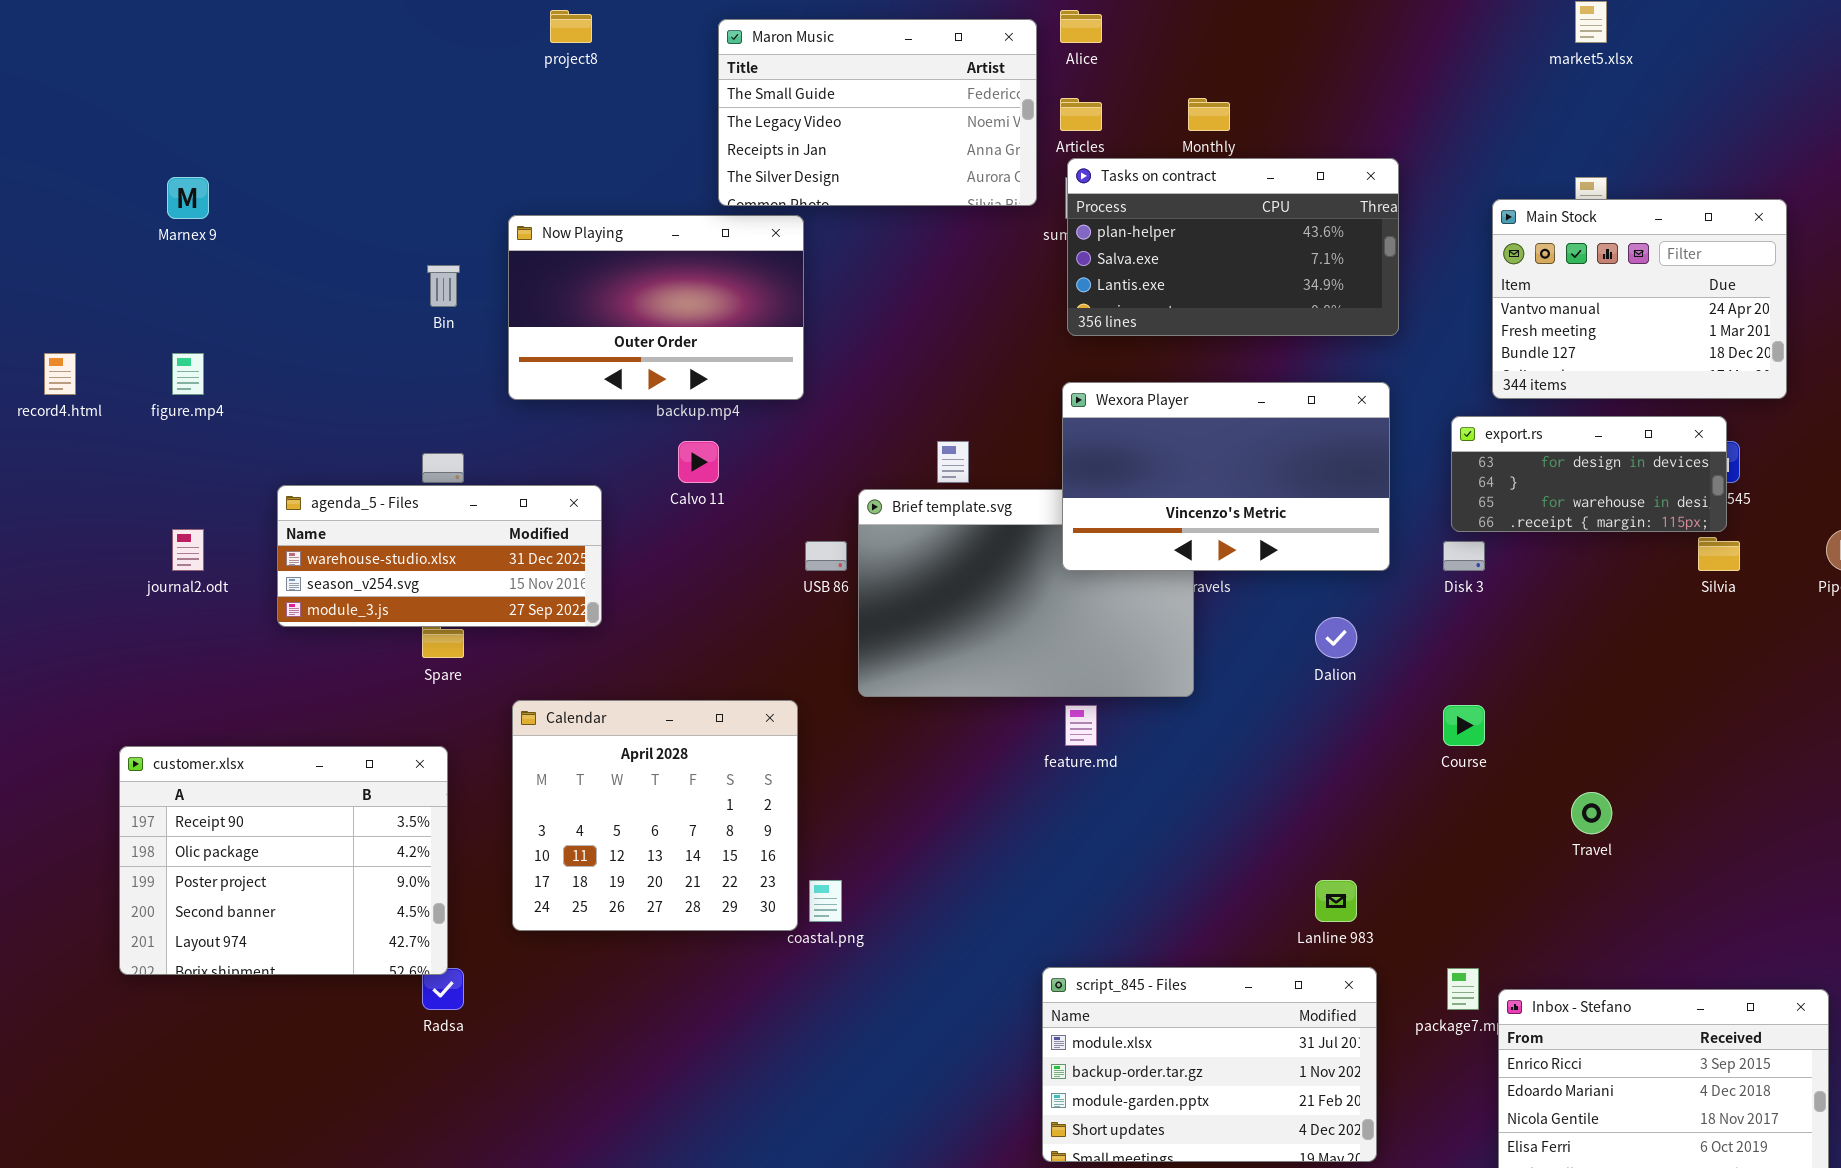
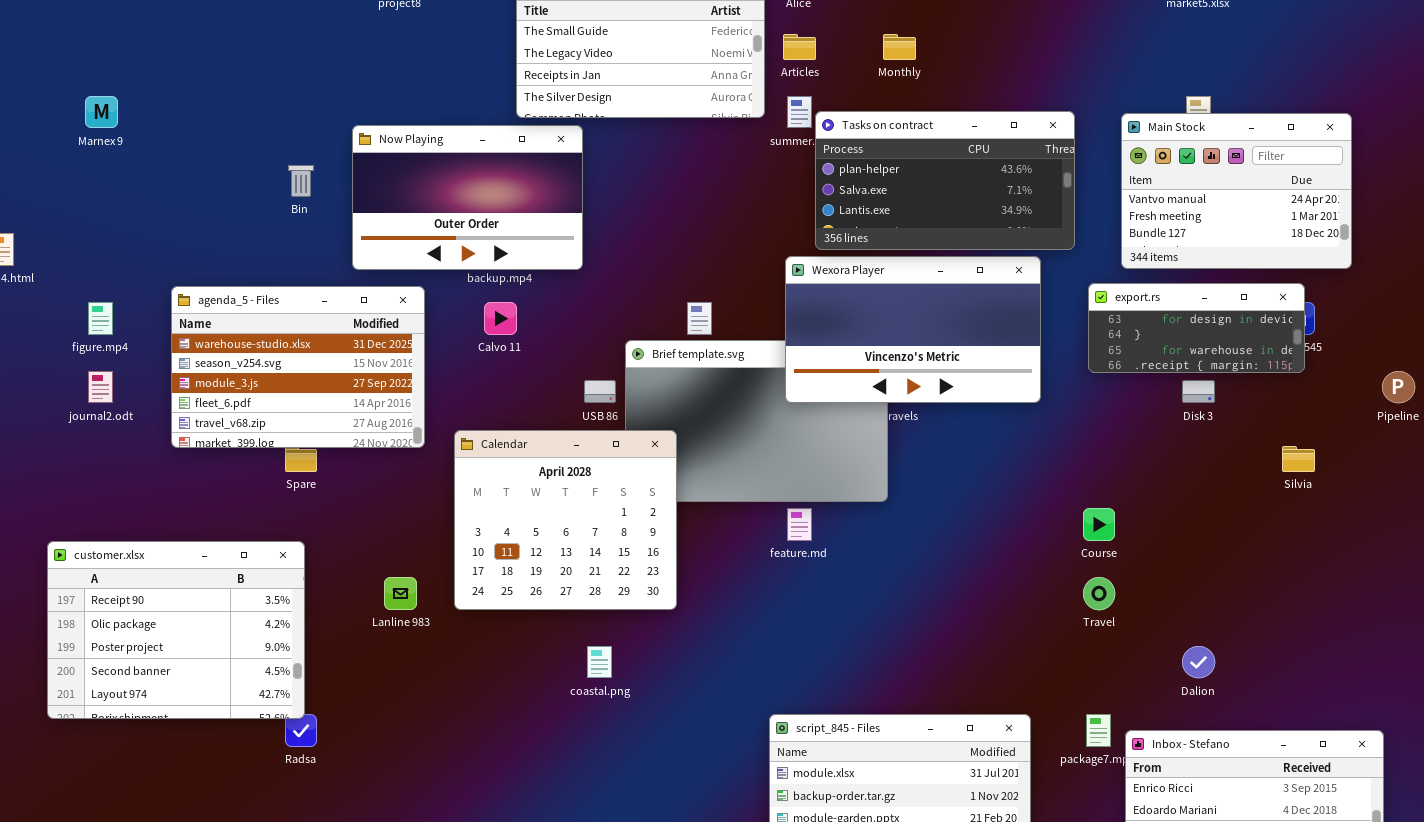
Tasks on contract: [1067,158,1399,336] -> [815,111,1075,250], moved
figure.mp4: [172,353,204,395] -> [88,302,113,335], moved
agenda_5 - Files: [277,485,602,627] -> [171,286,425,448], resized
Silvia: [1698,537,1740,571] -> [1282,446,1315,472], moved
Disk 3: [1443,541,1485,571] -> [1182,380,1215,403], moved
Dalion: [1315,617,1357,658] -> [1182,646,1215,678], moved
Calendar: [512,700,798,931] -> [454,430,677,610], moved
Travel: [1571,792,1612,834] -> [1083,577,1115,610], moved
Lanline 983: [1315,880,1357,922] -> [384,577,417,610], moved

